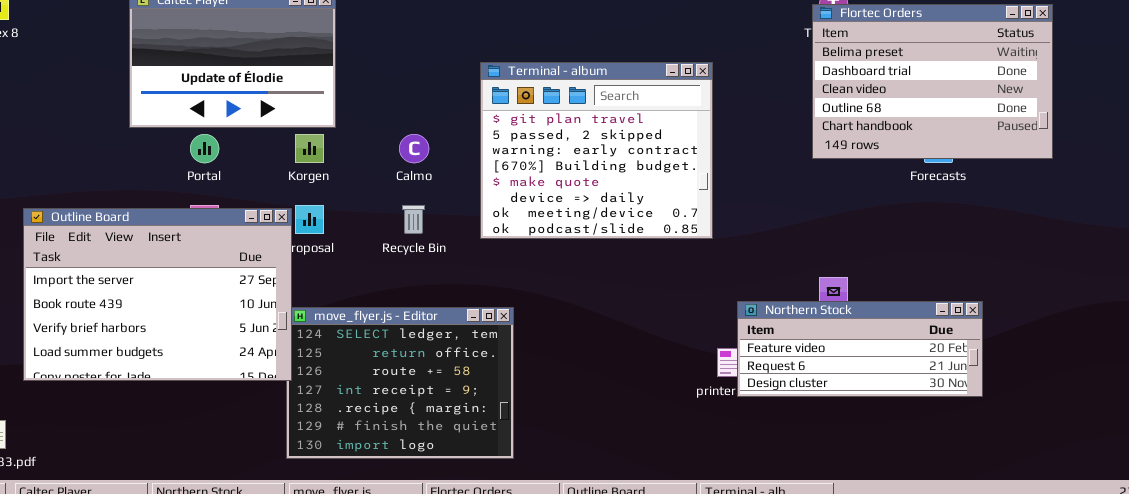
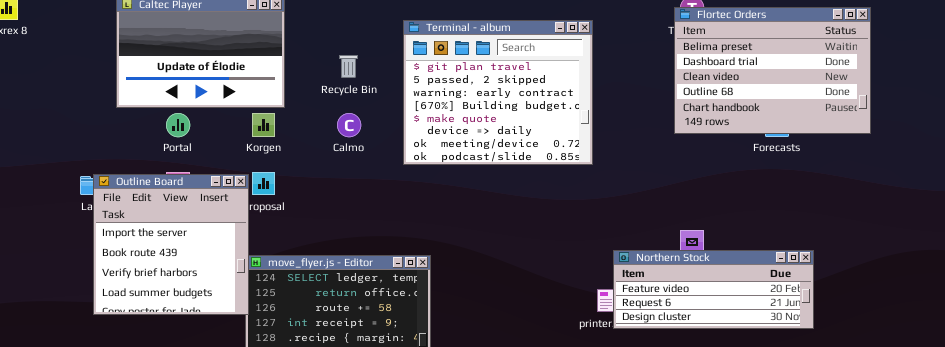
Terminal - album: [480,62,713,239] -> [403,20,593,165], moved
Recycle Bin: [402,205,425,234] -> [339,55,358,78], moved
Outline Board: [23,208,292,381] -> [93,174,249,315], resized

